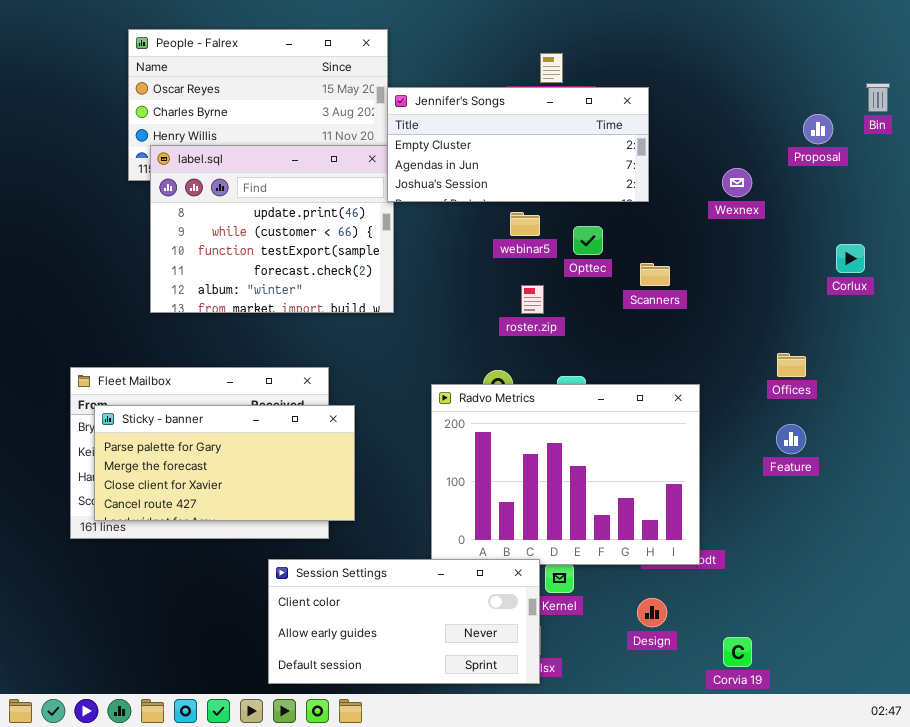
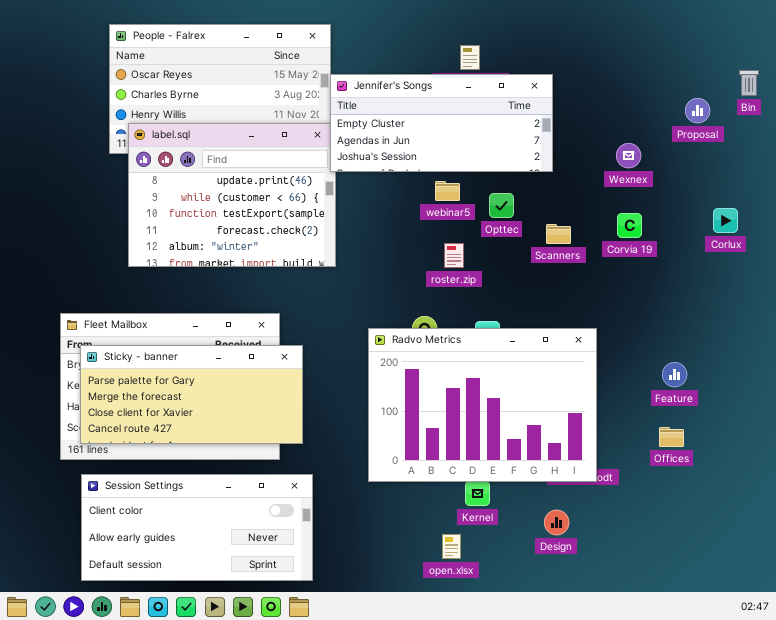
Offices: [777,353,806,377] -> [659,427,684,447], moved
Session Settings: [268,559,540,684] -> [81,474,313,581], moved
Corvia 19: [723,637,752,667] -> [617,213,642,238], moved

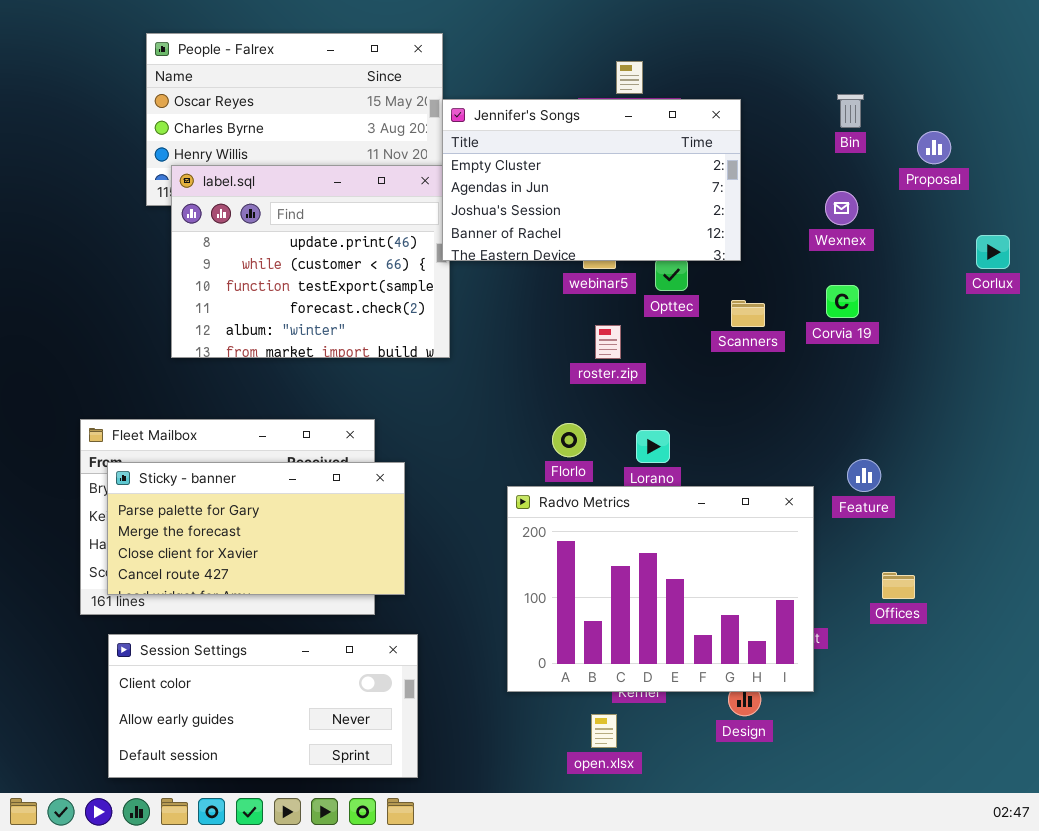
Bin: [739,70,759,96] -> [837,94,864,128], moved
Jennifer's Songs: [330,74,553,172] -> [442,99,741,261], resized
Corlux: [713,208,738,233] -> [976,235,1010,269], moved
Radvo Metrics: [368,328,597,482] -> [507,486,814,692], moved
Feature: [662,362,687,387] -> [847,459,881,492], moved

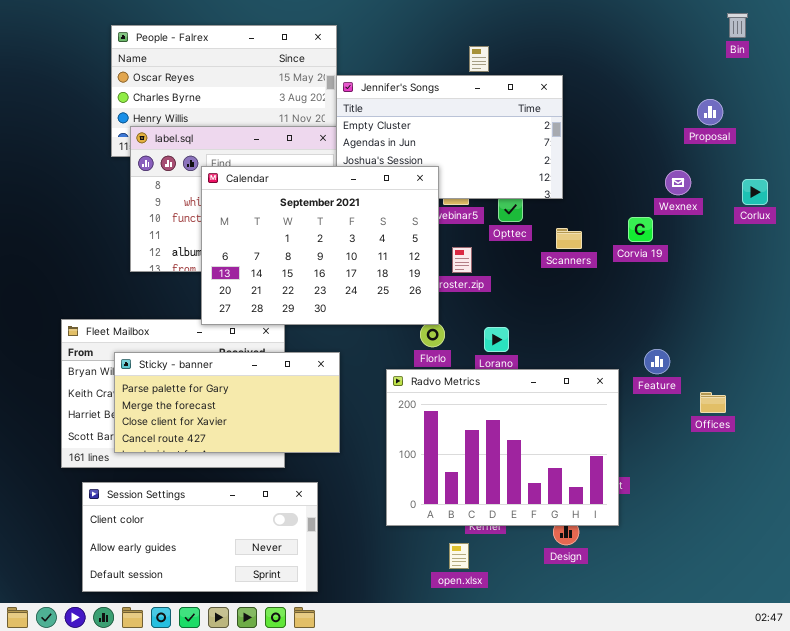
Bin: [837,94,864,128] -> [727,13,748,38], moved
Wexnex: [825,191,858,225] -> [665,170,691,195], moved
Calendar: none -> [201,166,439,325], opened
Sticky - banner: [107,462,405,595] -> [114,352,340,453], moved
Offices: [882,572,915,599] -> [700,392,726,413], moved

